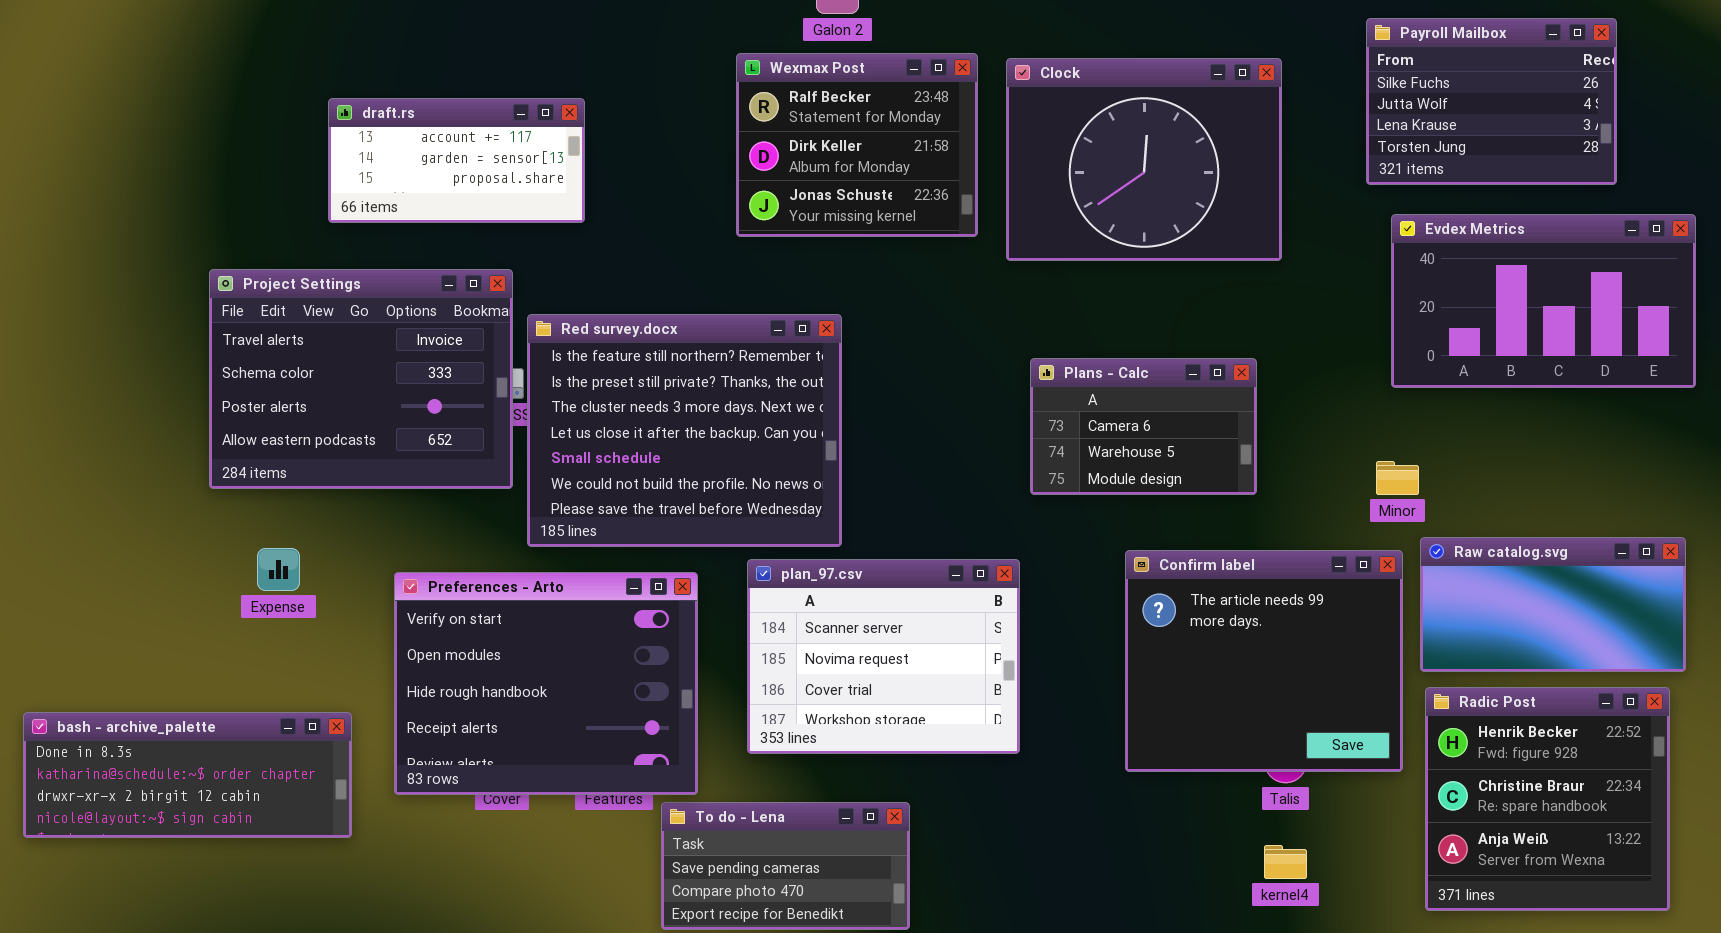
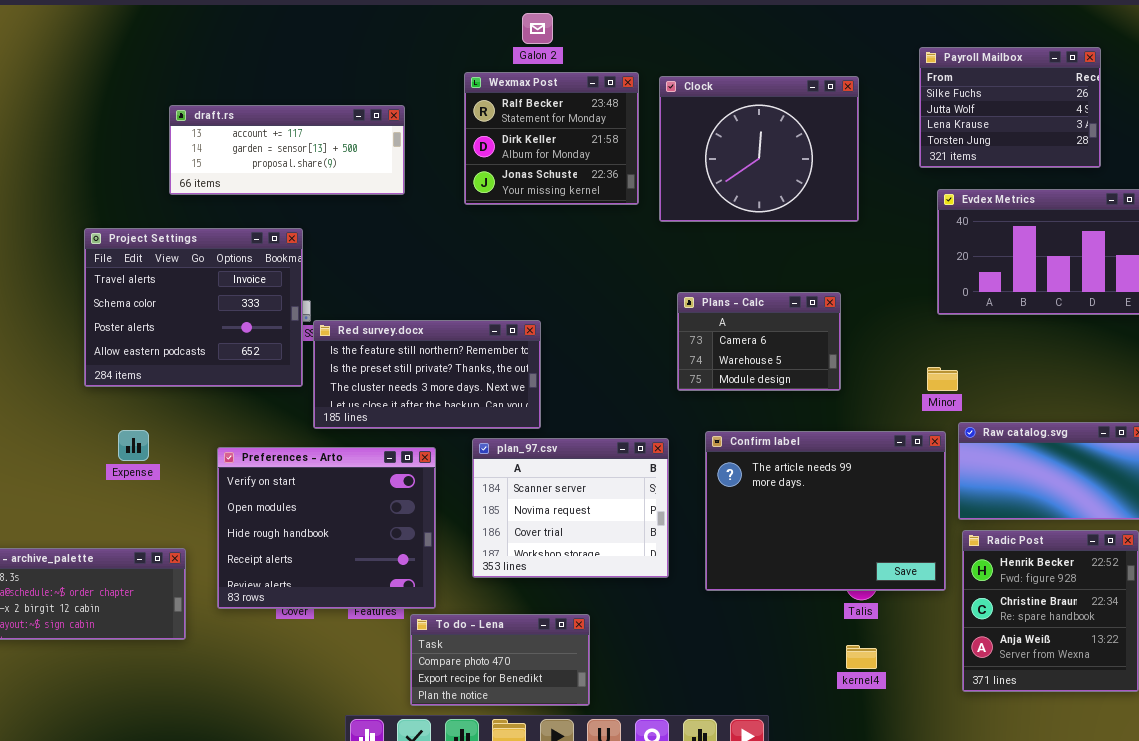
draft.rs: [328,98,585,223] -> [169,105,405,195], resized
Red survey.docx: [527,314,842,547] -> [313,320,541,429], resized
Confirm label: [1125,550,1403,772] -> [705,431,946,591], resized
To do - Lena: [661,802,910,930] -> [410,614,590,706], scrolled down 1 row

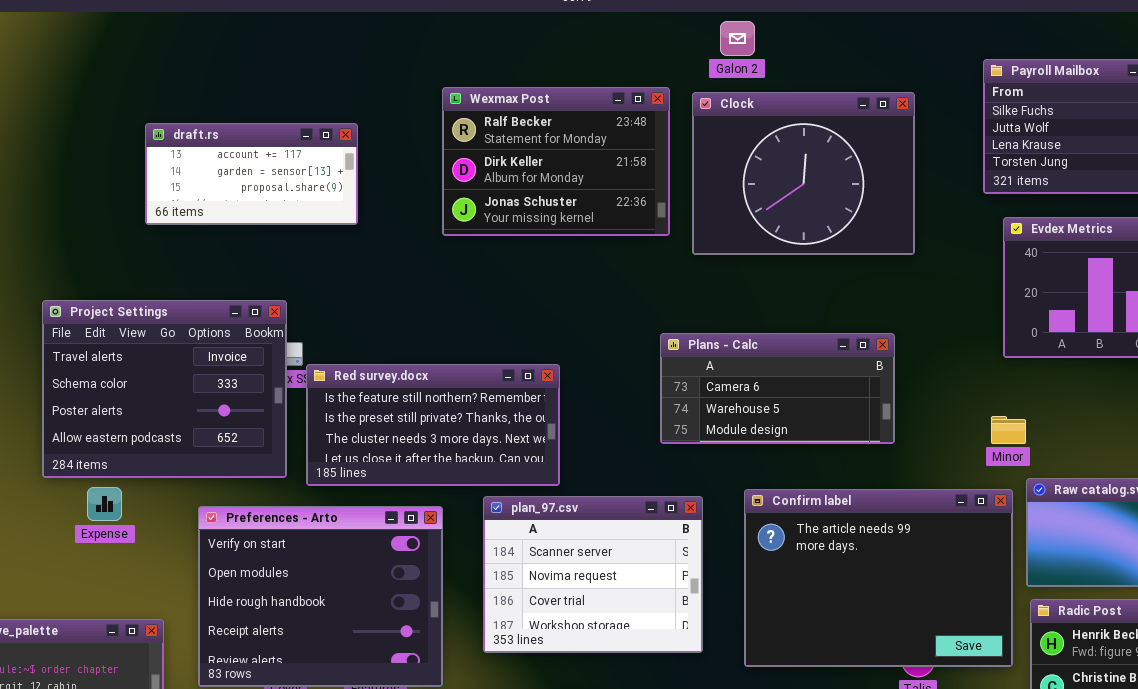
Galon 2: [522,13,553,44] -> [720,21,755,56], moved
Wexmax Post: [464,72,639,205] -> [442,87,670,236], resized
draft.rs: [169,105,405,195] -> [145,123,358,225], resized
Project Settings: [84,228,303,387] -> [42,300,287,478], moved
Plans - Calc: [677,292,841,391] -> [660,333,895,444], resized

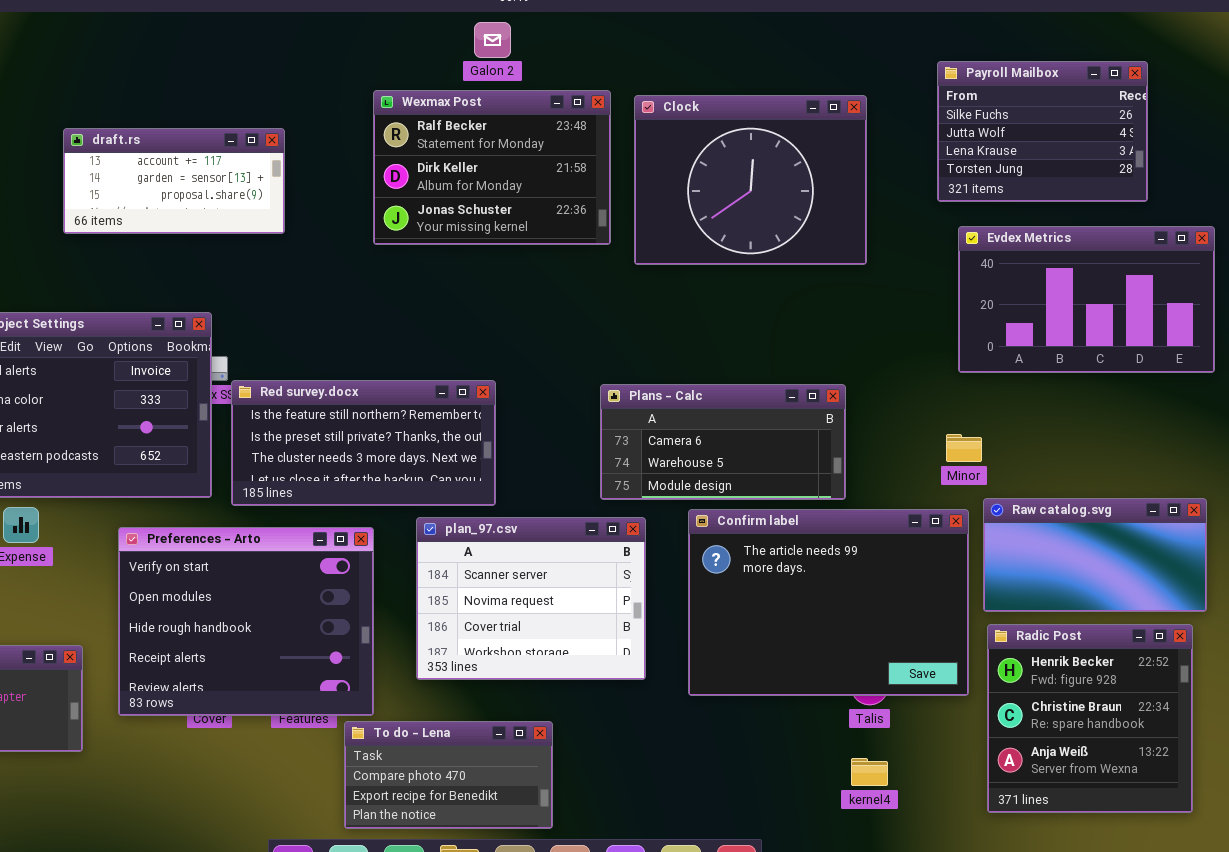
Galon 2: [720,21,755,56] -> [474,22,511,58], moved
Plans - Calc: [660,333,895,444] -> [600,384,846,500], moved

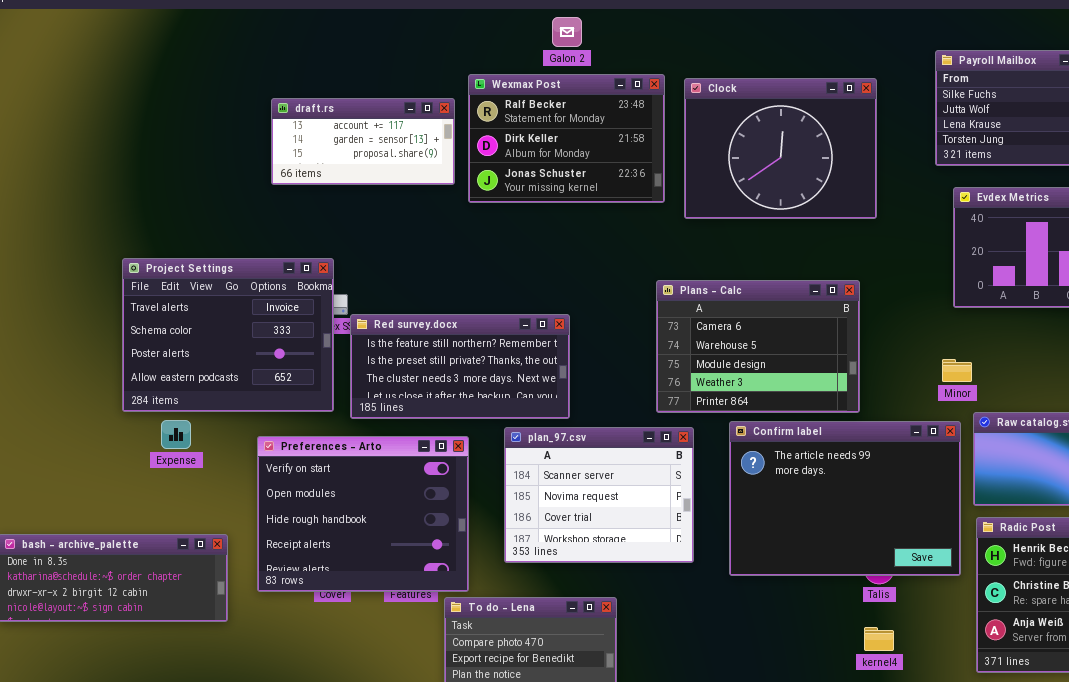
draft.rs: [63,128,285,234] -> [271,98,455,185], moved
Plans - Calc: [600,384,846,500] -> [656,280,860,413], resized

